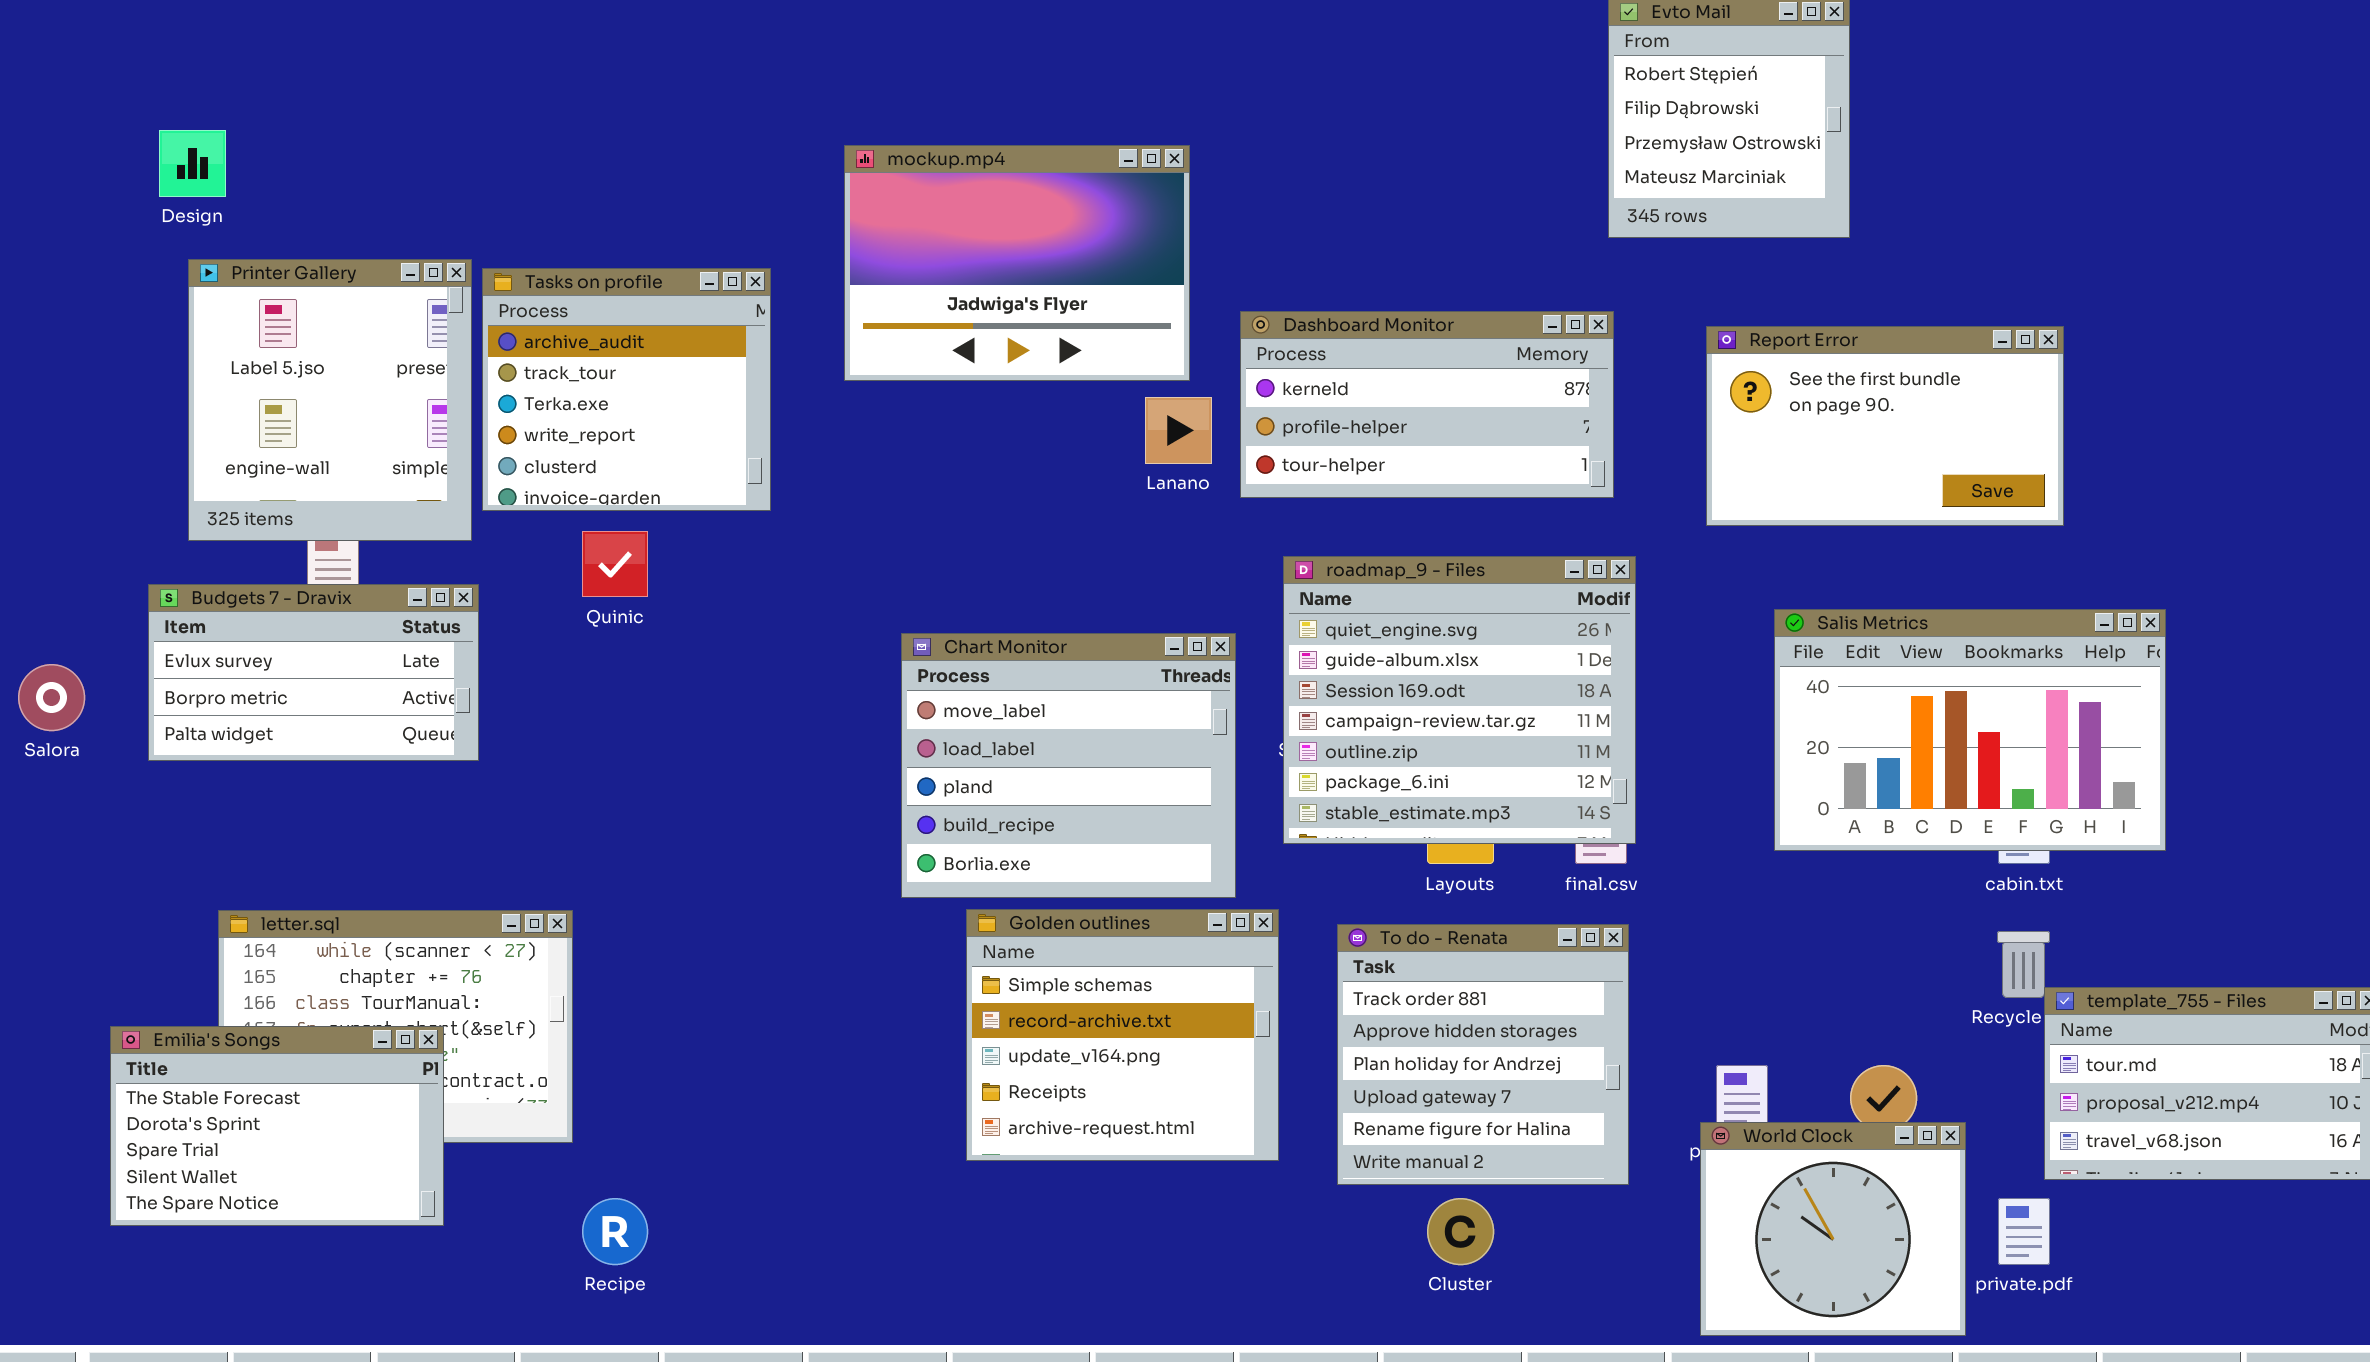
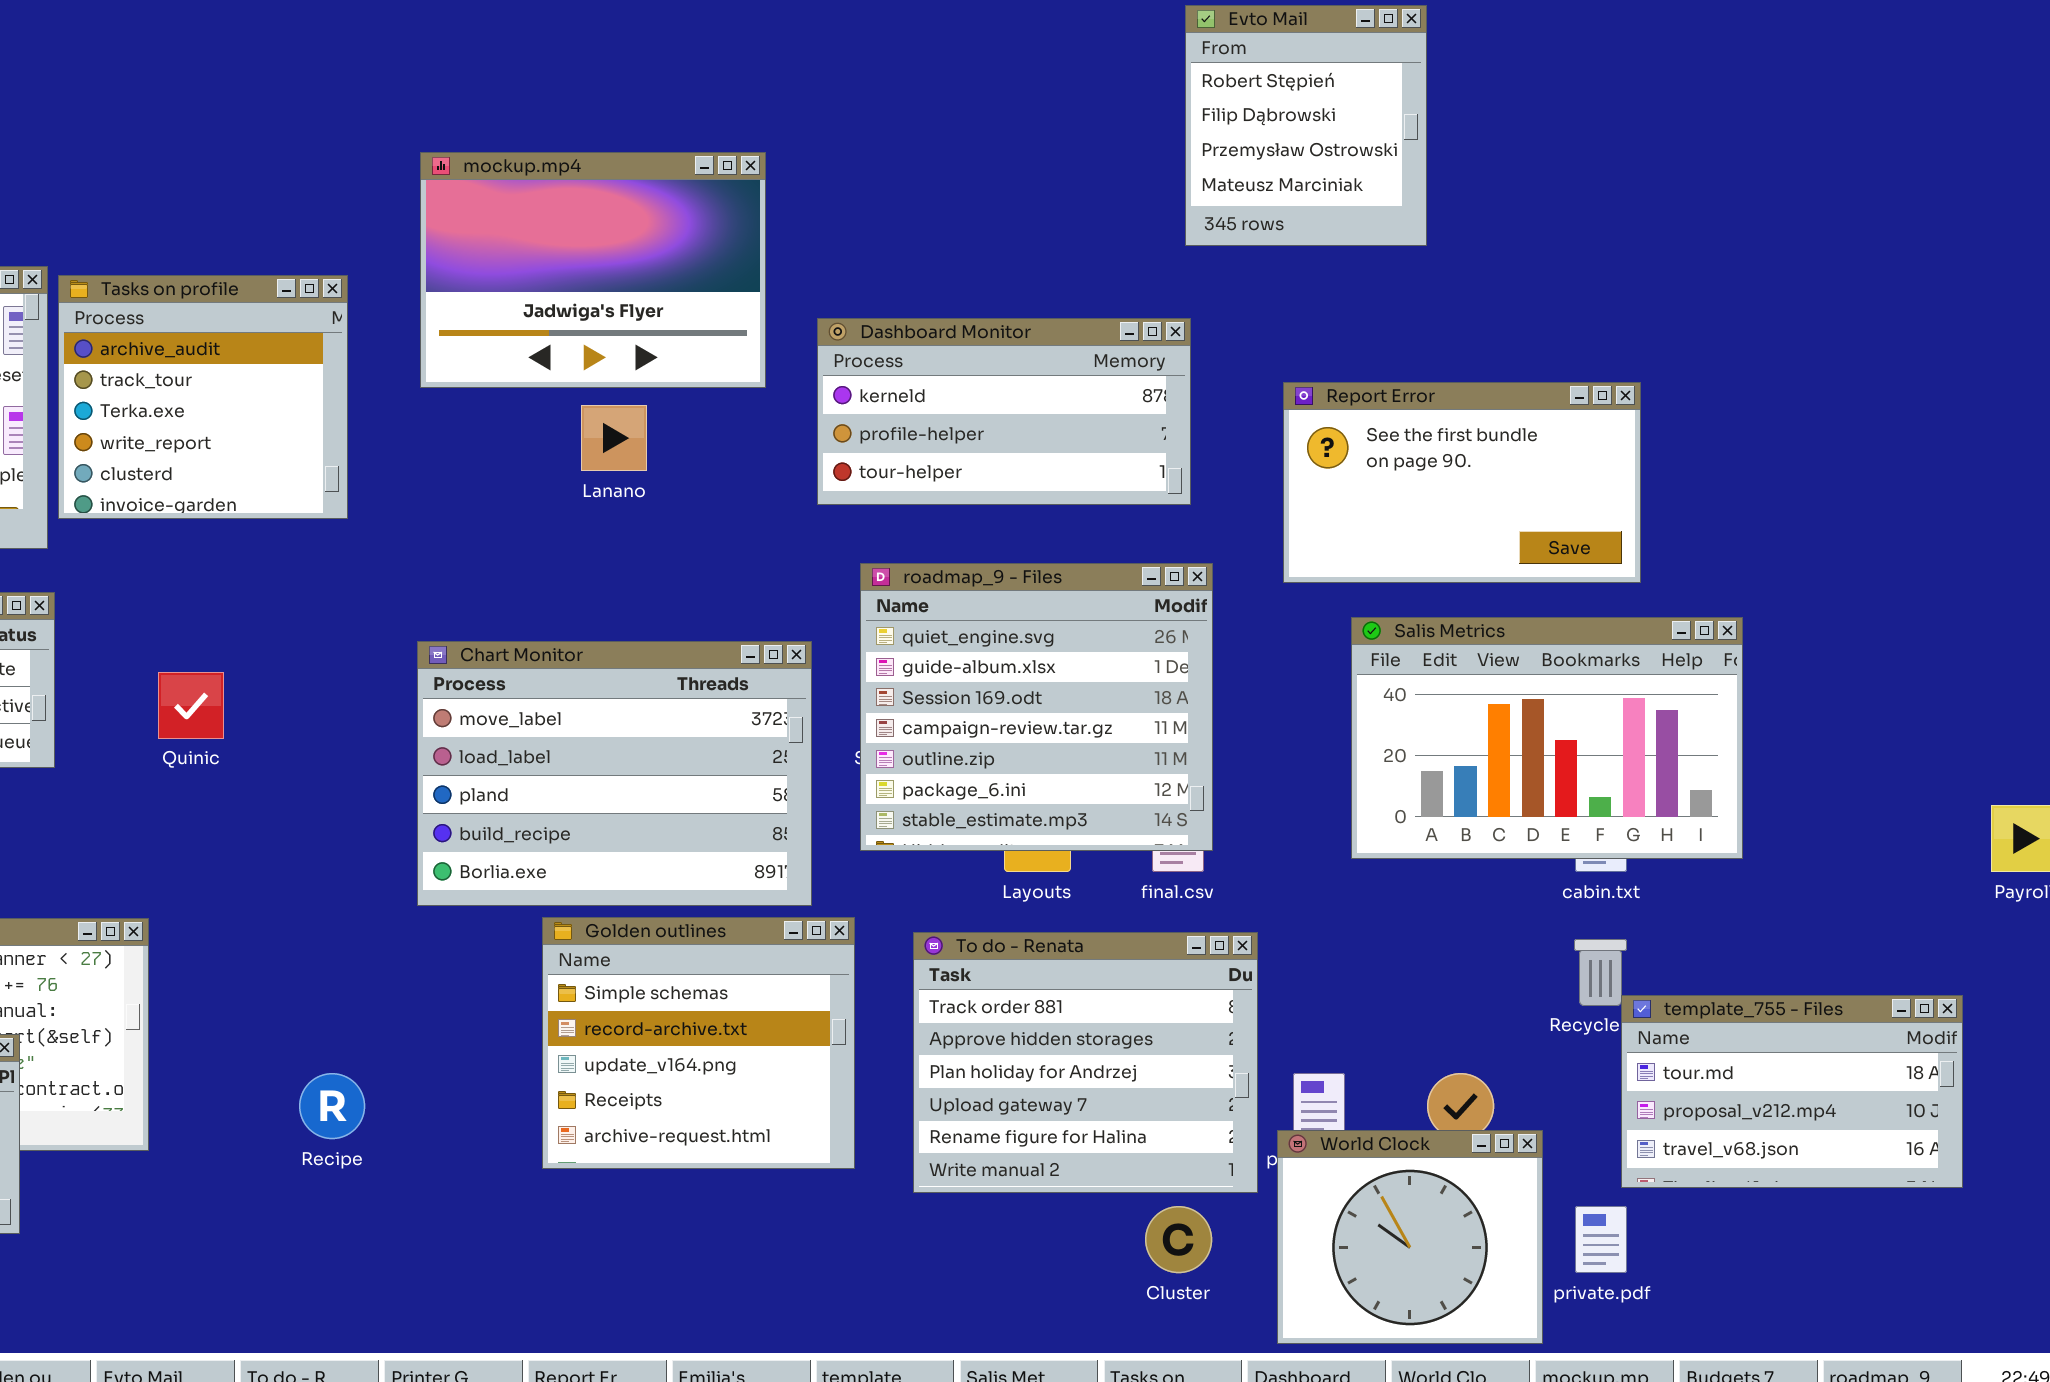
Report Error: [1706,326,2064,526] -> [1283,382,1641,583], moved
Lanano: [1145,397,1212,464] -> [581,405,647,471], moved
Quinic: [582,531,648,597] -> [158,672,224,739], moved
Chart Monitor: [901,633,1236,898] -> [417,641,812,906], resized
To do - Renata: [1337,924,1629,1185] -> [913,932,1258,1193], resized
Recipe: [582,1198,648,1265] -> [299,1073,365,1139], moved
Cluster: [1427,1198,1494,1265] -> [1145,1206,1212,1273], moved

